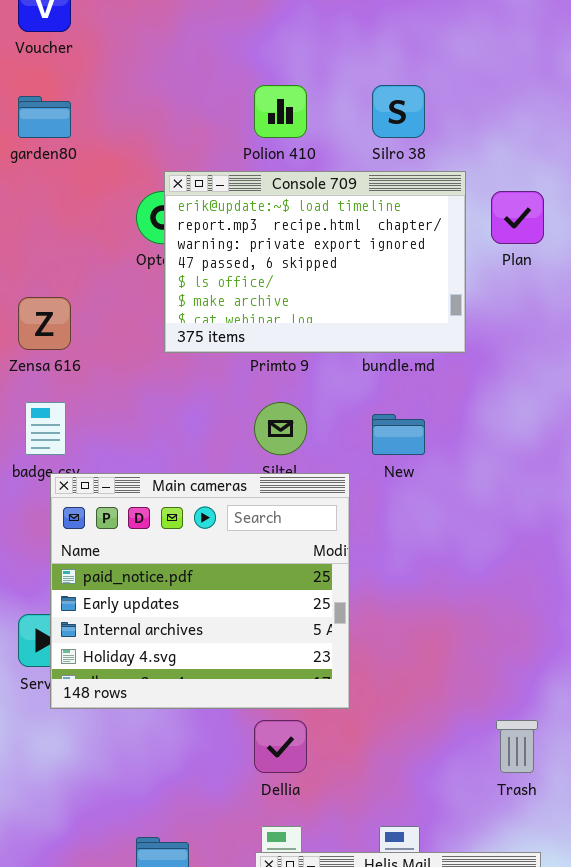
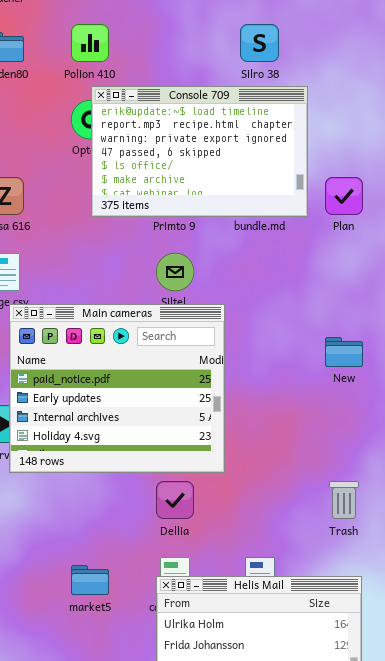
Polion 410: [254,85,307,138] -> [71,24,109,62], moved
Plan: [491,191,544,244] -> [325,177,363,215], moved
New: [372,414,425,455] -> [325,337,363,367], moved

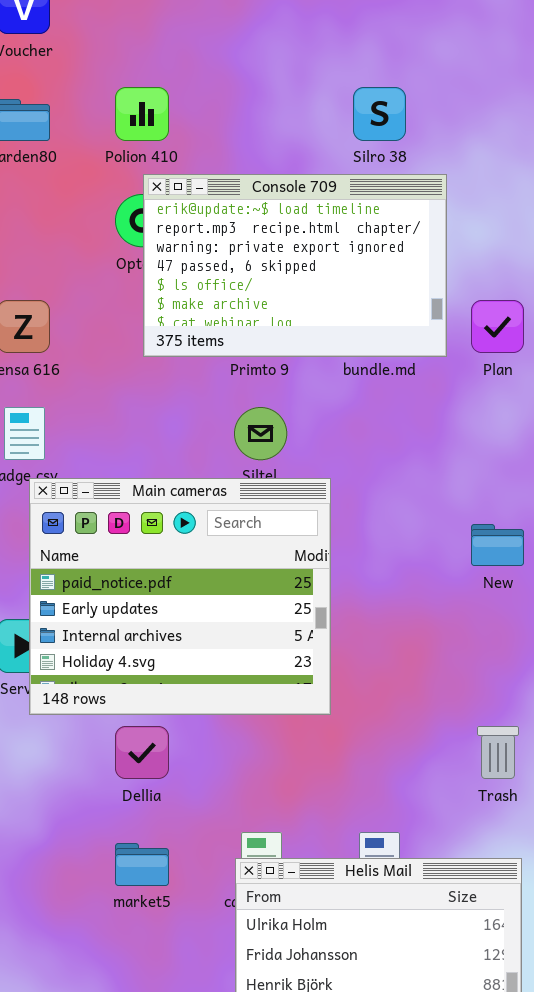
Dellia: [156,481,194,519] -> [115,726,169,779], moved

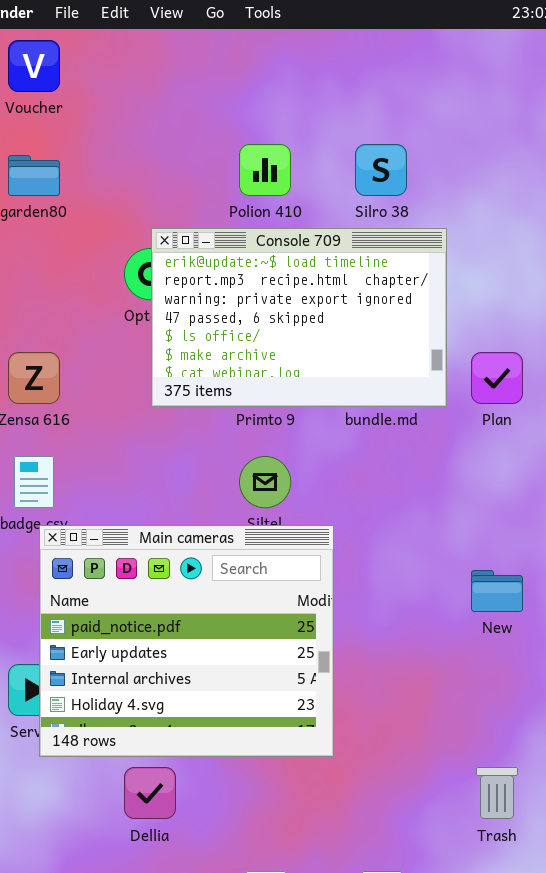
Polion 410: [115,87,169,141] -> [239,144,291,196], moved

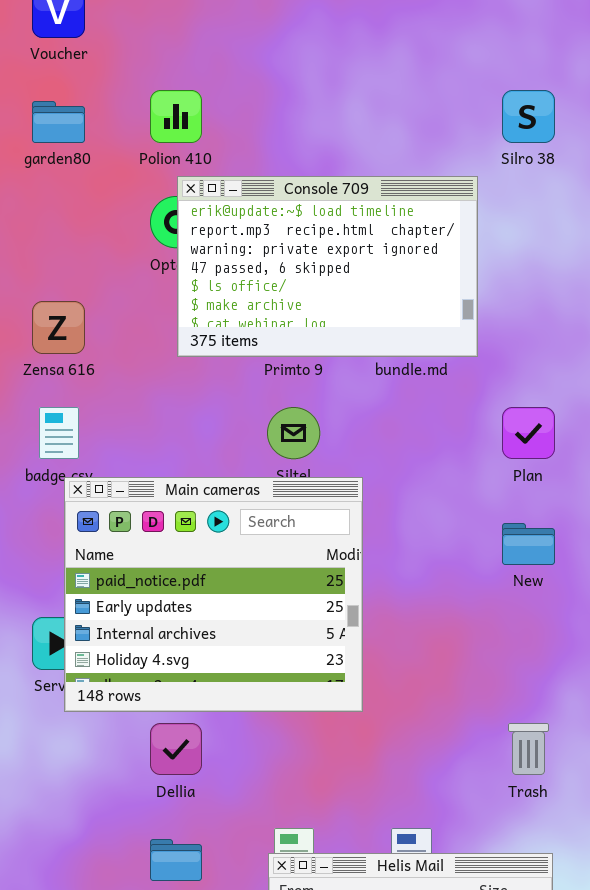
Polion 410: [239,144,291,196] -> [150,90,202,143], moved
Silro 38: [355,144,407,196] -> [502,90,555,143], moved
Plan: [471,352,523,404] -> [502,407,555,459], moved

